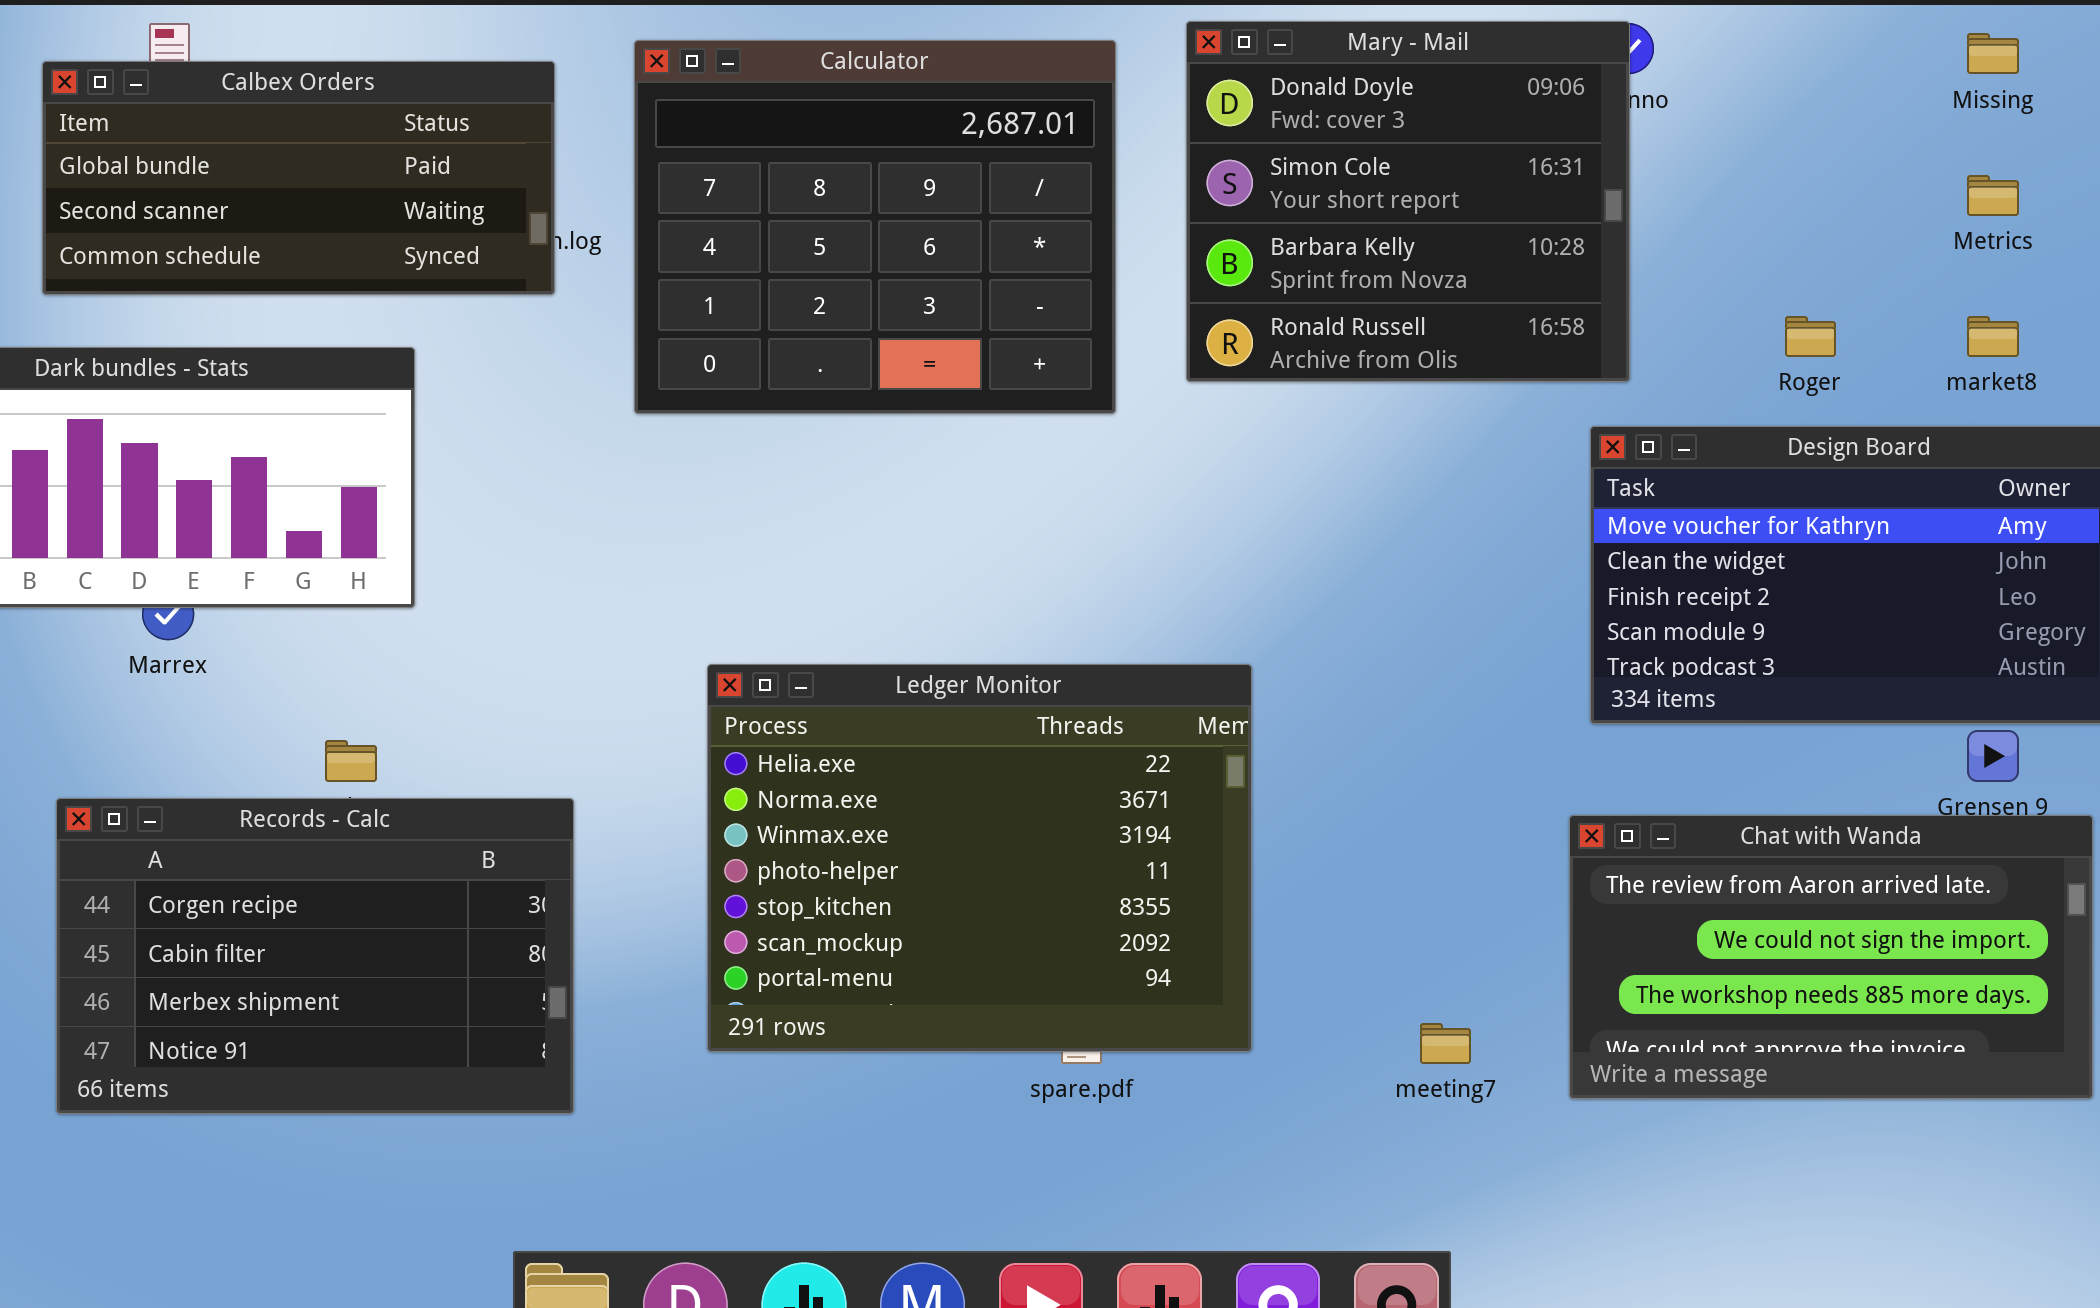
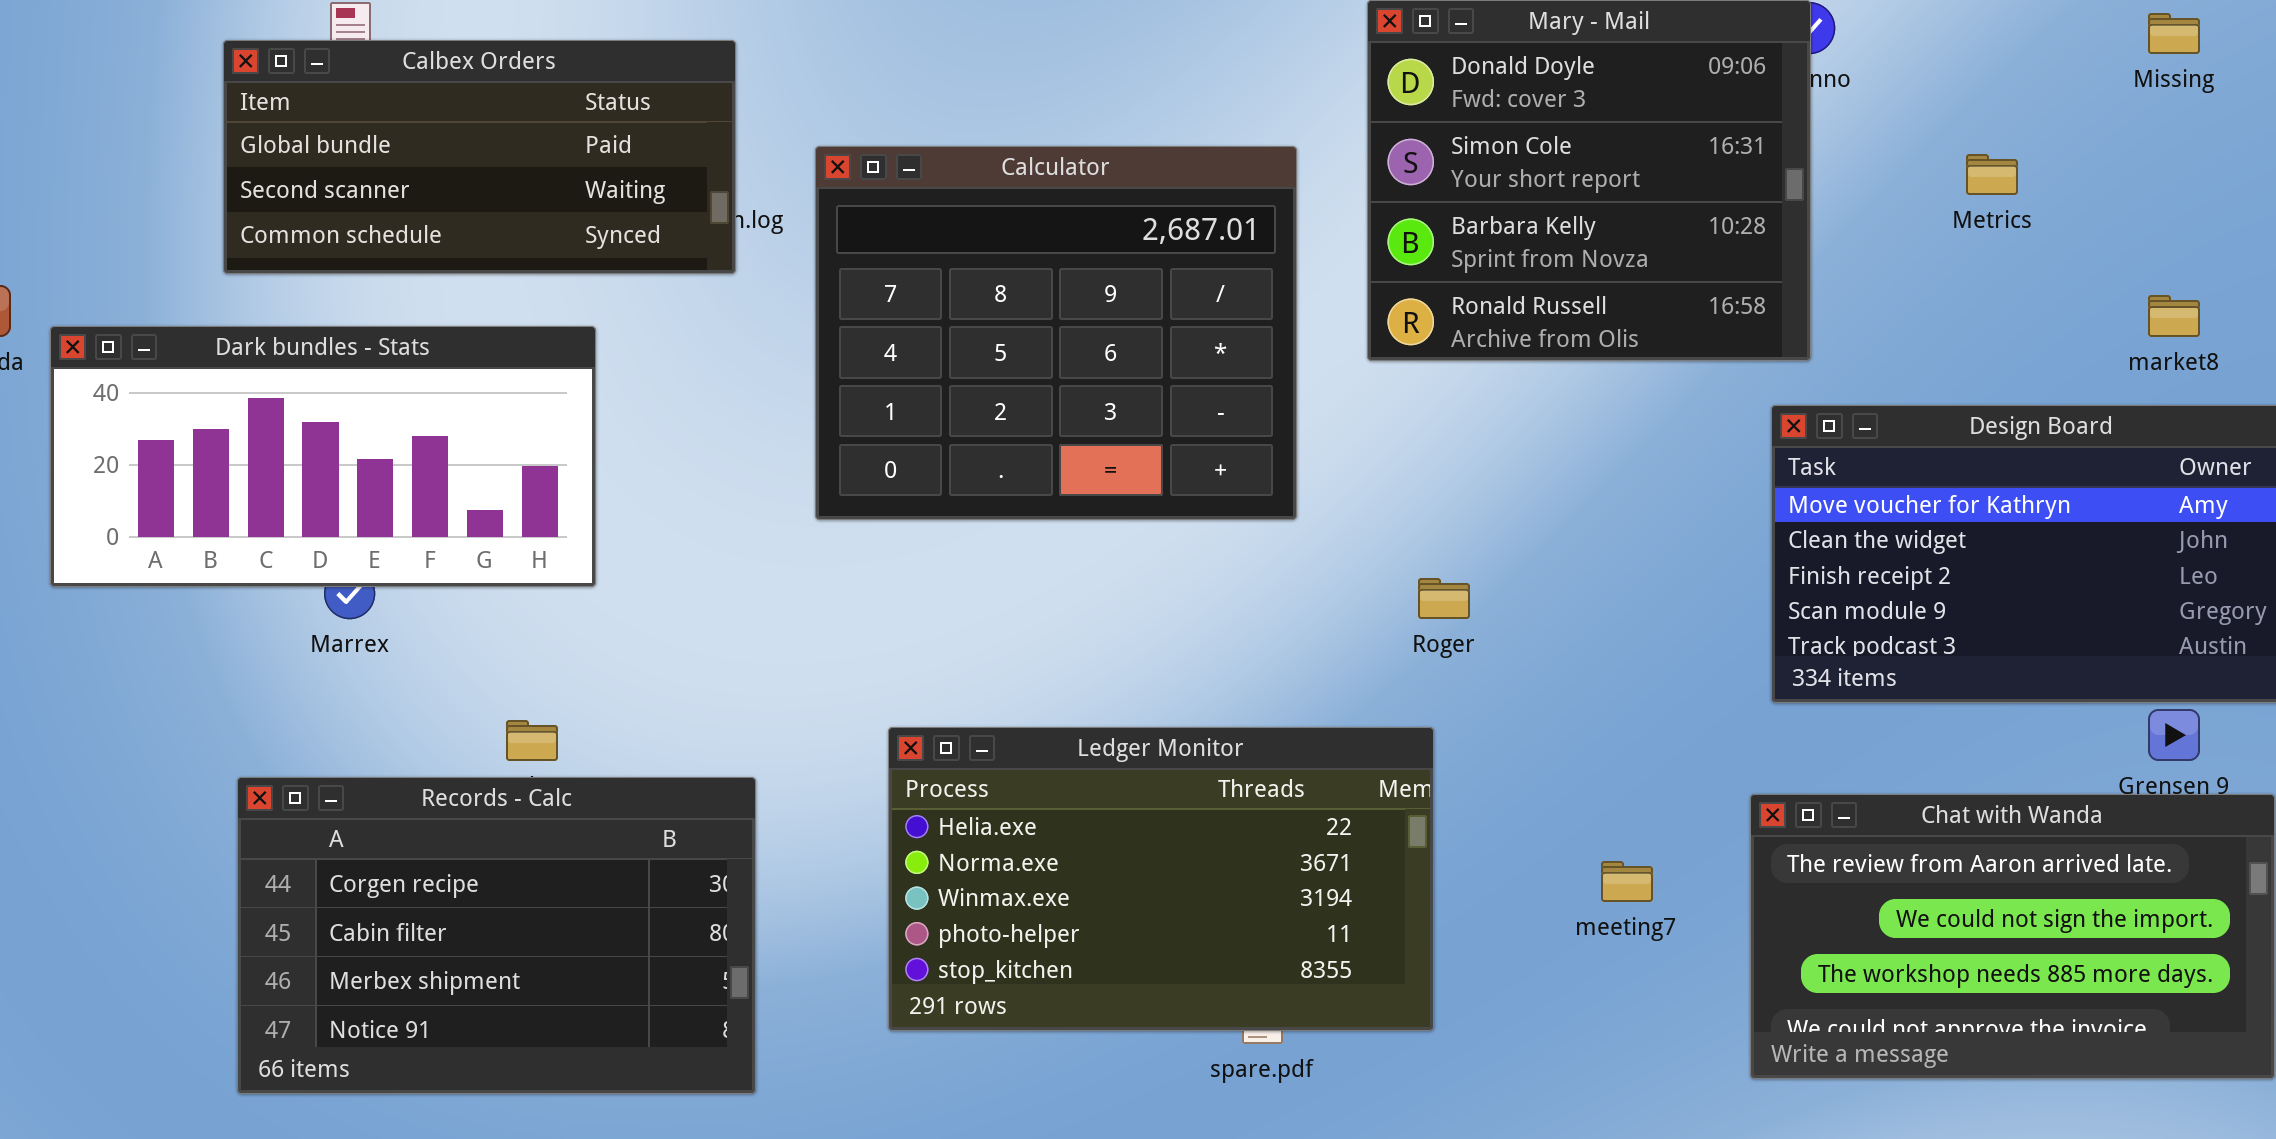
Calculator: [634,40,1116,414] -> [815,146,1297,520], moved
Metrics: [1967,175,2019,216] -> [1966,154,2018,195], moved
Roger: [1785,316,1836,357] -> [1418,578,1470,619], moved
Ledger Monitor: [707,664,1252,1052] -> [888,727,1434,1031], resized
meeting7: [1420,1023,1471,1064] -> [1601,861,1653,902], moved

